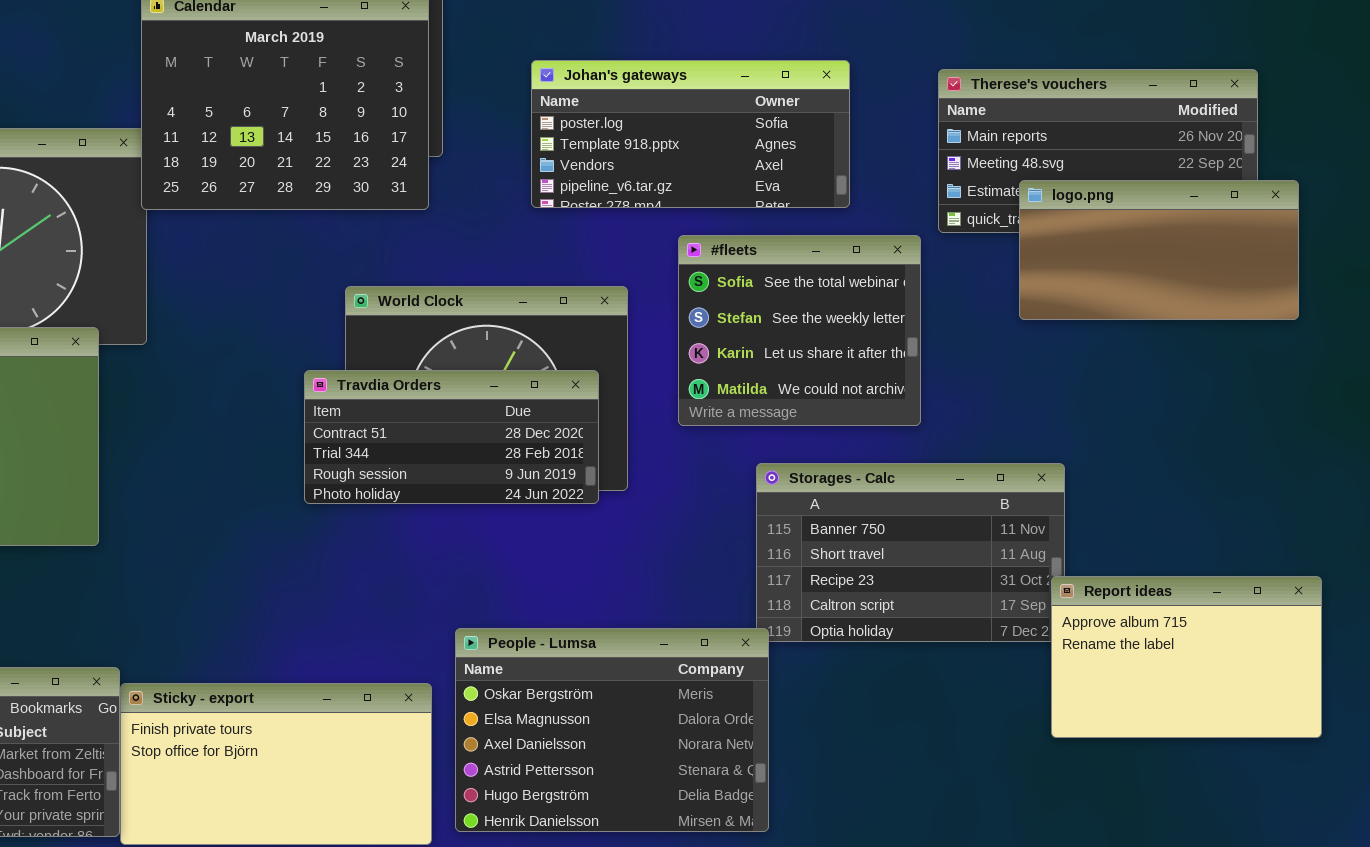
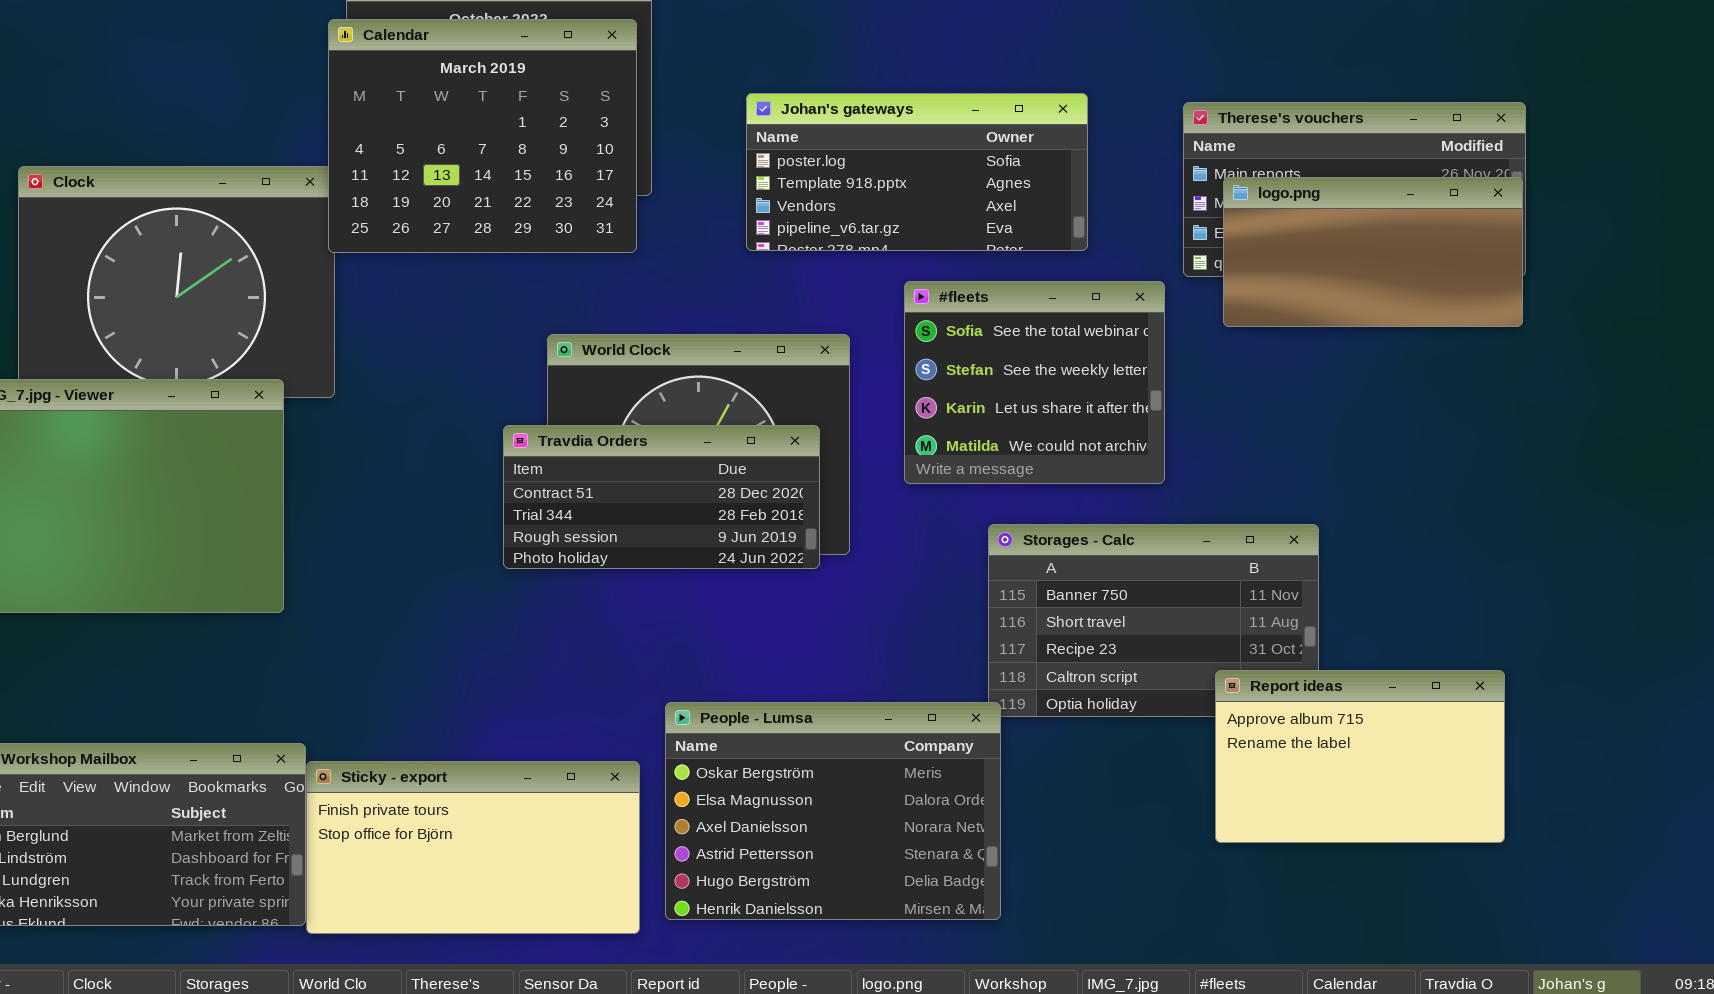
logo.png: [1019,180,1299,320] -> [1223,177,1523,327], moved
Report ideas: [1051,576,1322,738] -> [1215,670,1505,843], moved

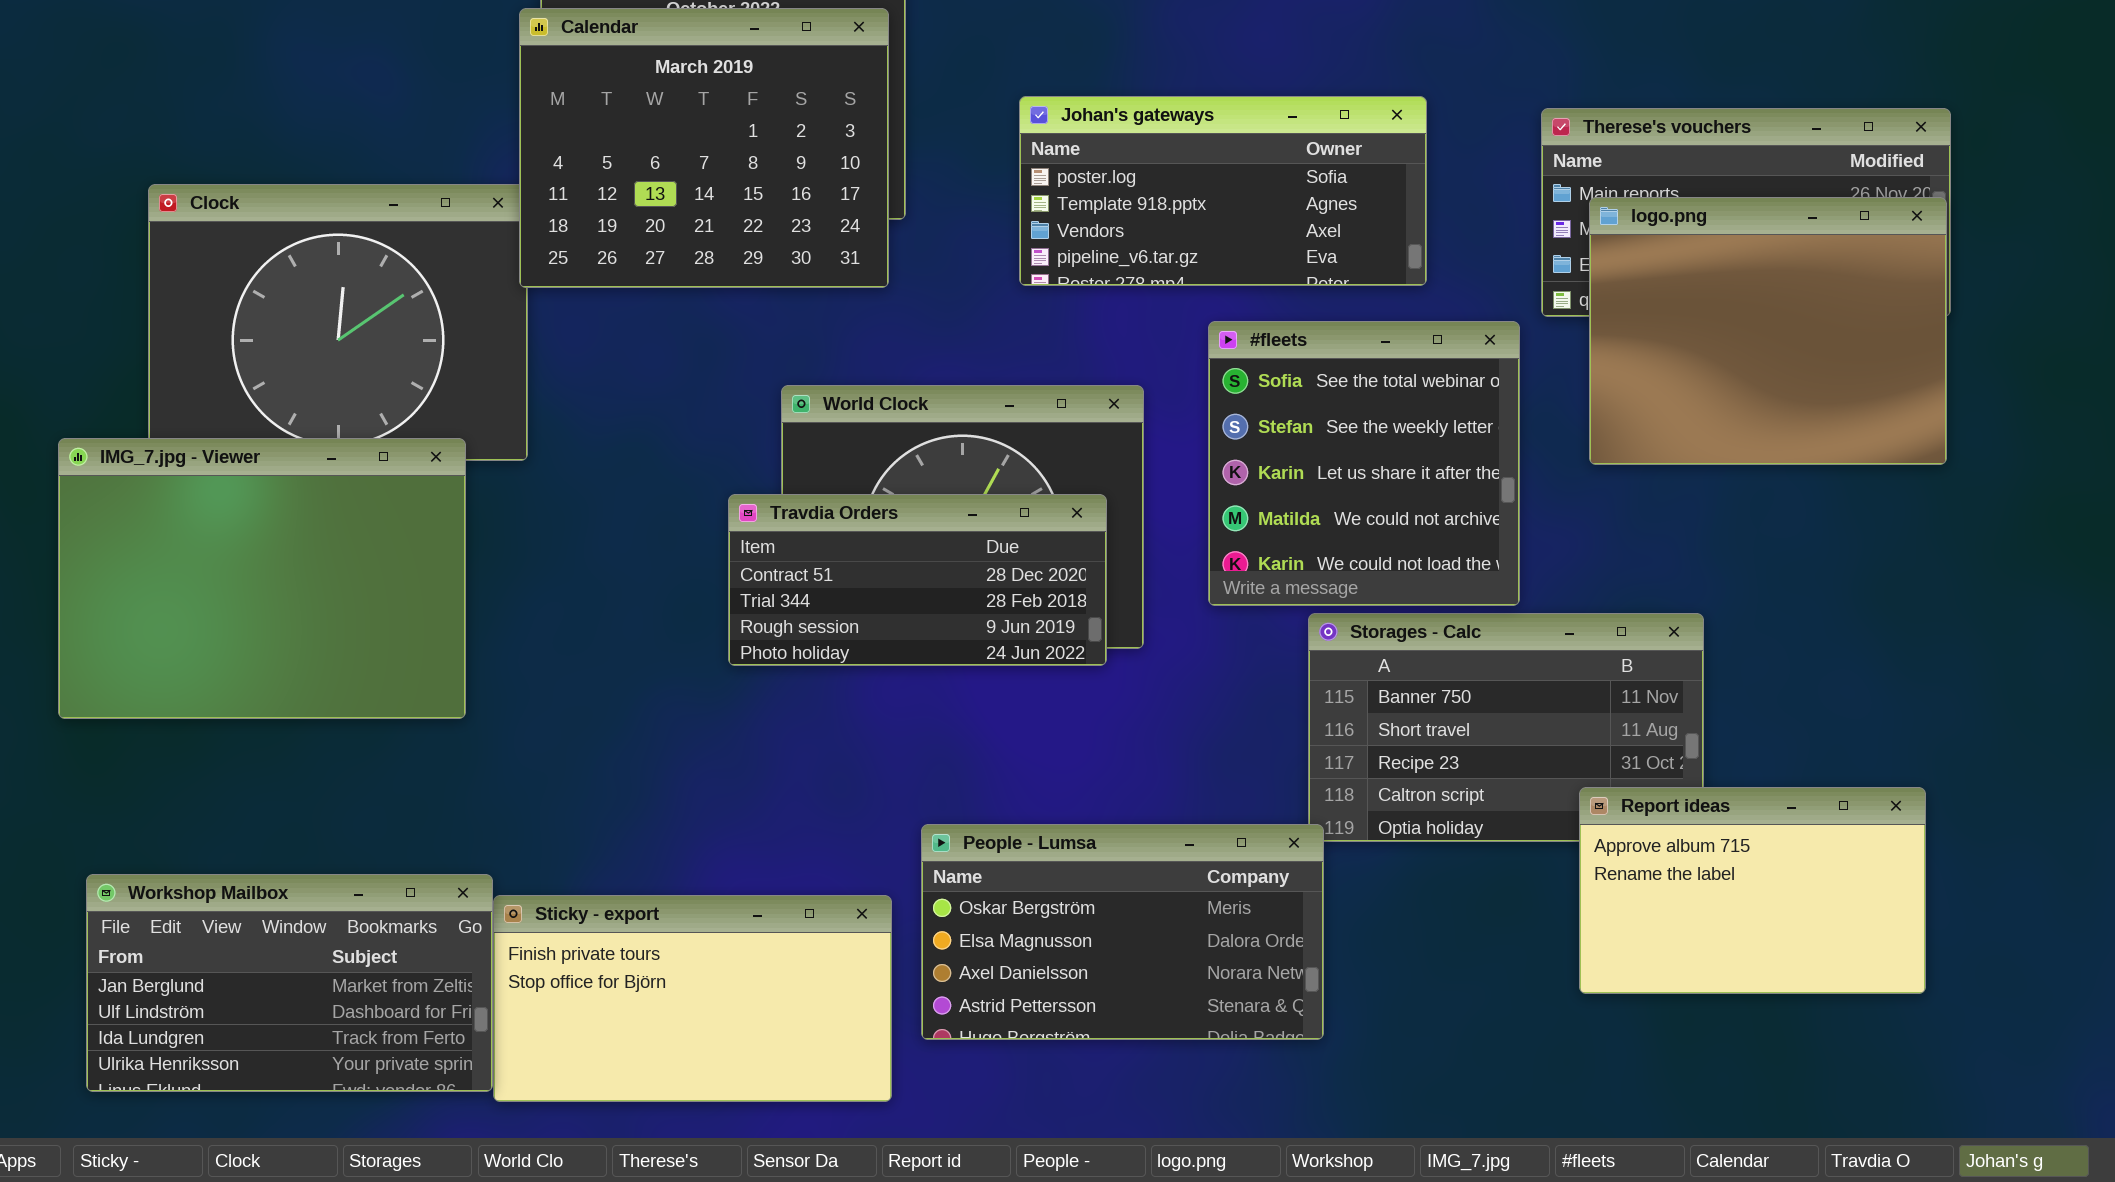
logo.png: [1223,177,1523,327] -> [1589,197,1947,465], resized
#fleets: [904,281,1165,484] -> [1208,321,1520,606], resized
People - Lumsa: [665,702,1001,920] -> [921,824,1324,1040], resized

